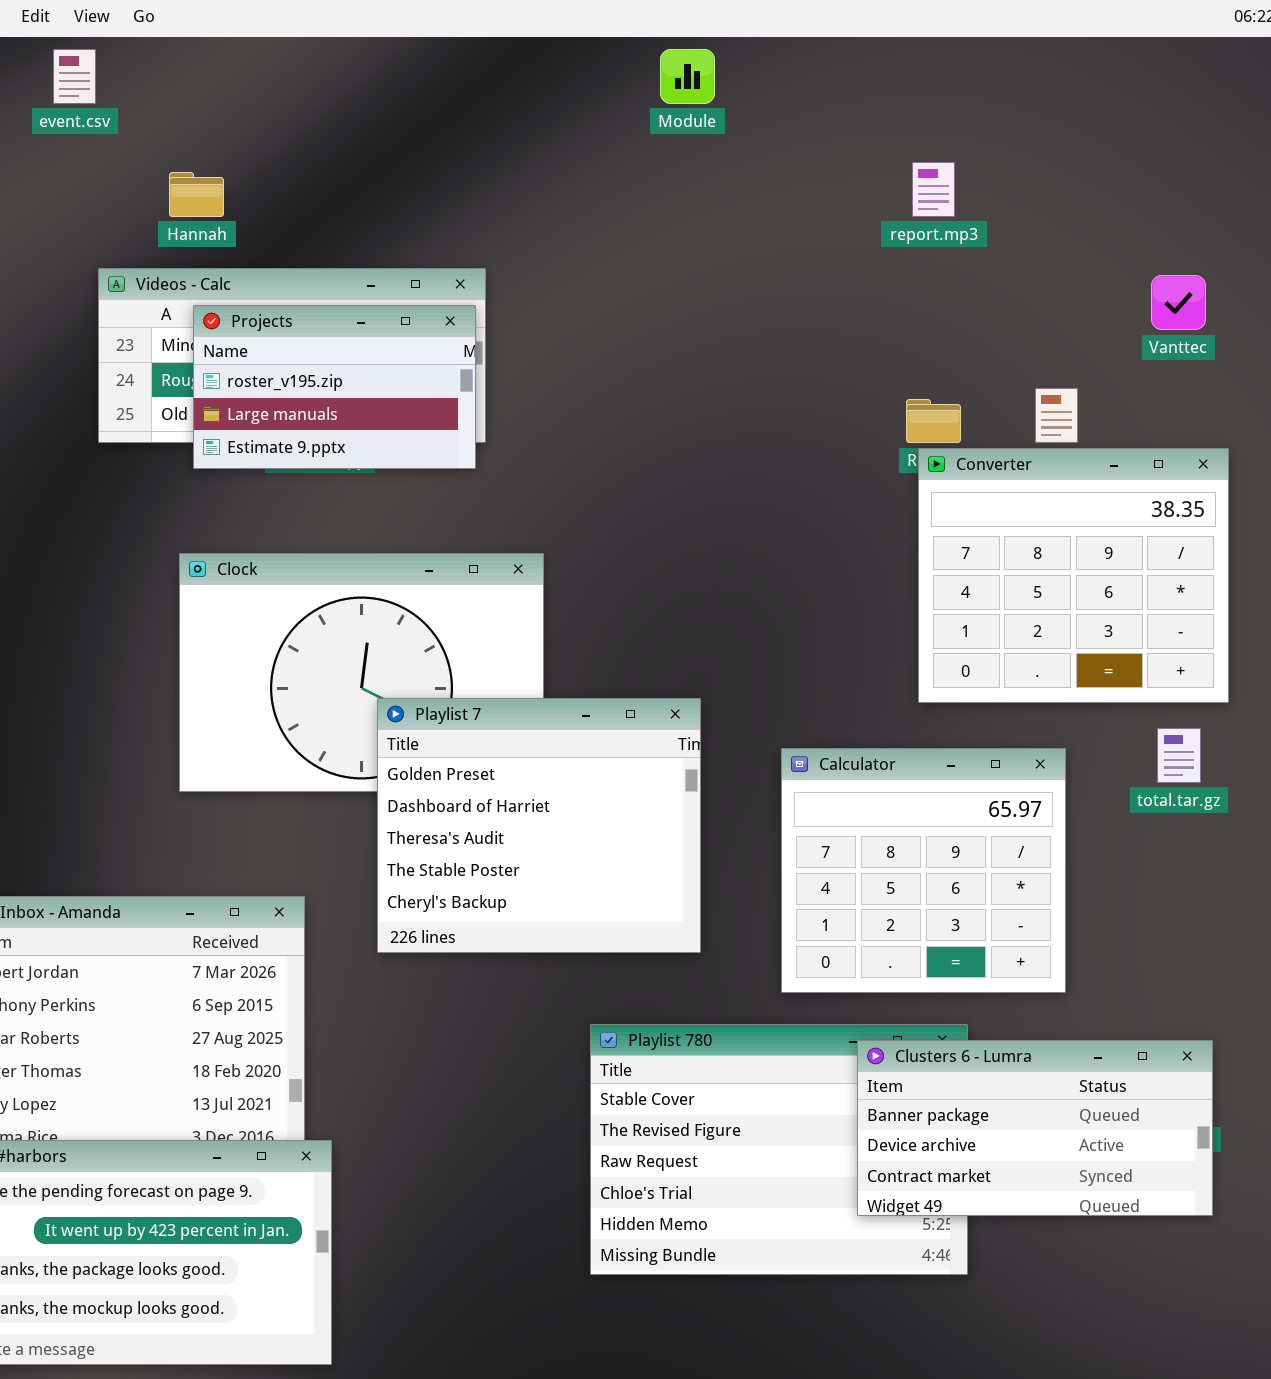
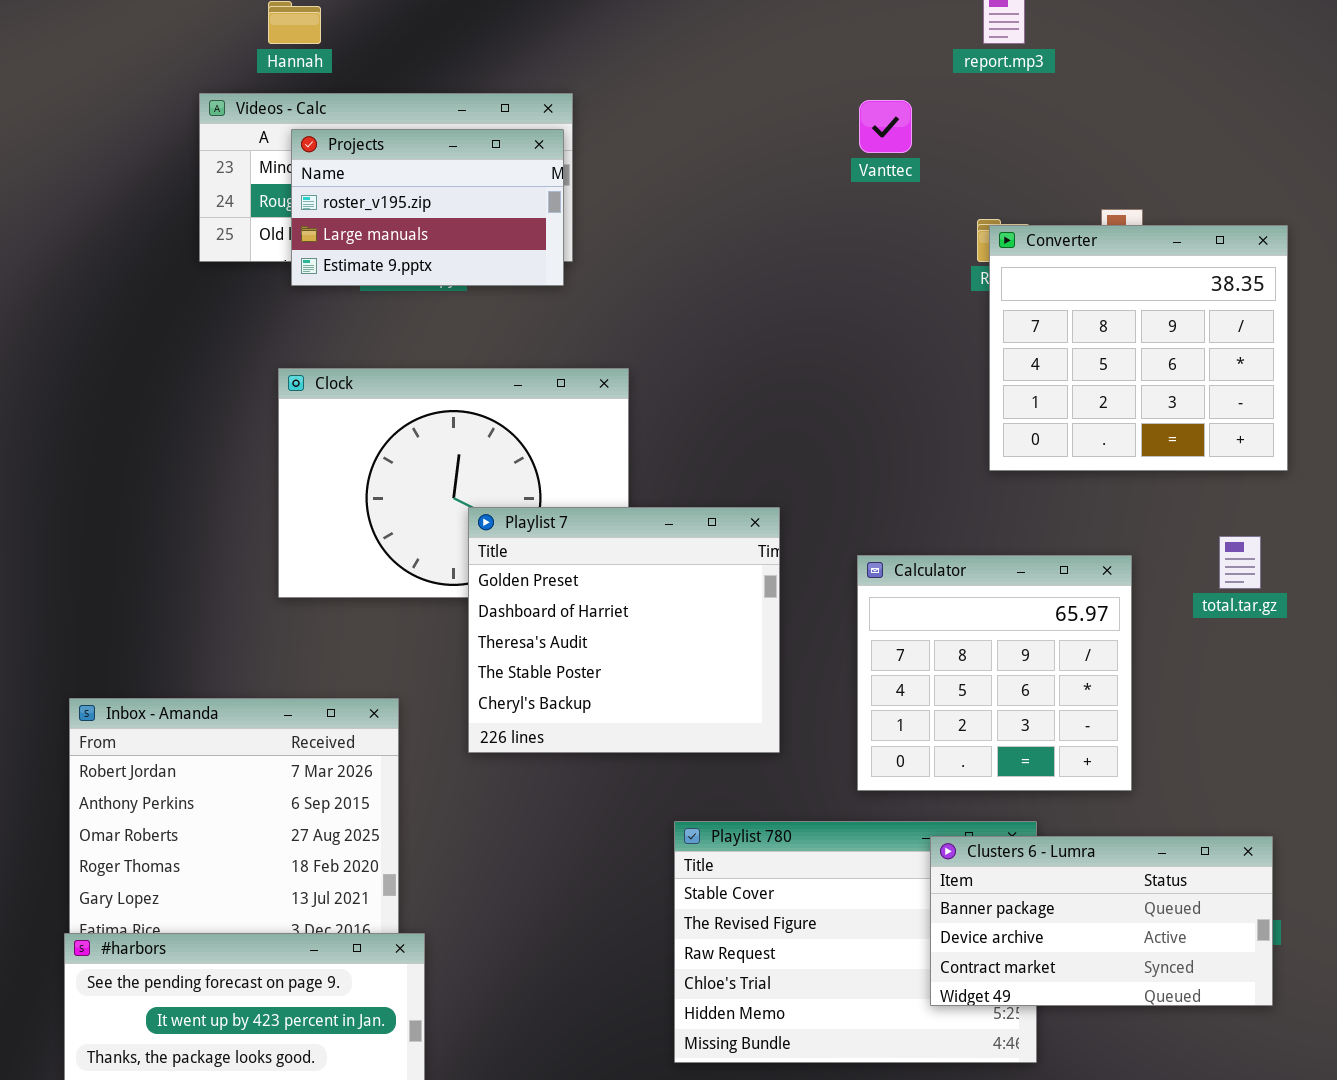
Vanttec: [1151,275,1206,330] -> [859,100,912,153], moved
Converter: [918,448,1229,703] -> [989,225,1288,471], moved

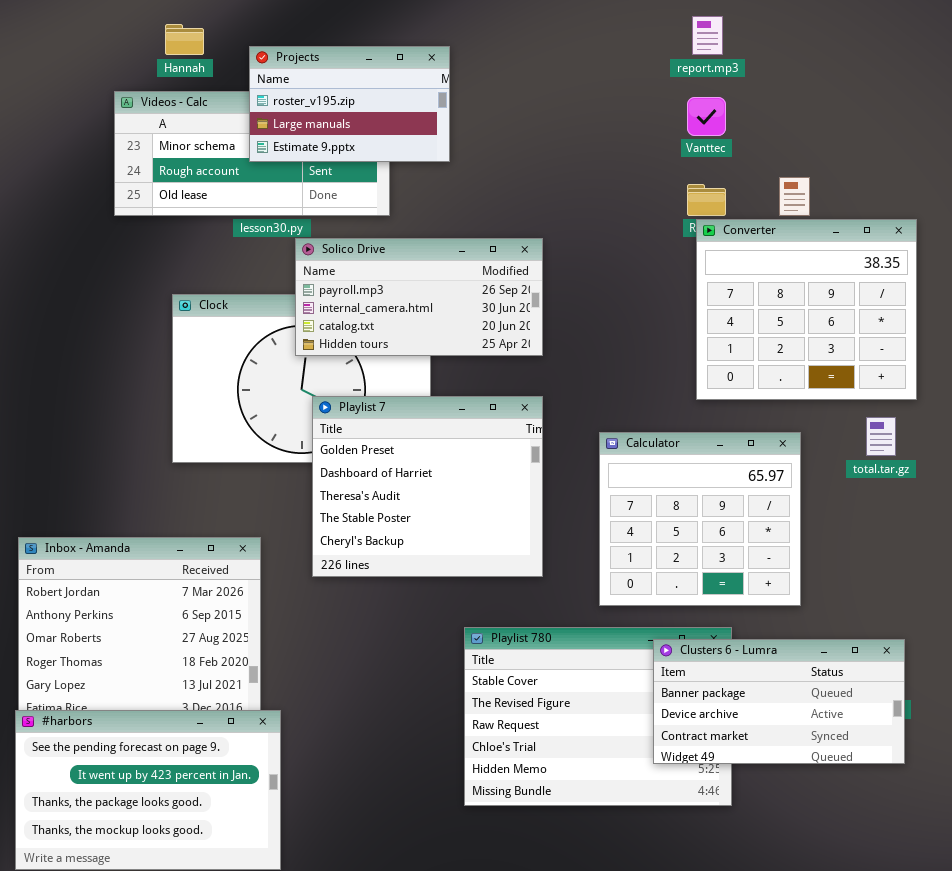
Vanttec: [859,100,912,153] -> [687,97,726,136], moved
Projects: [291,129,564,286] -> [249,46,450,162], moved
Converter: [989,225,1288,471] -> [696,219,917,400], moved
Solico Drive: none -> [295,238,543,356], opened

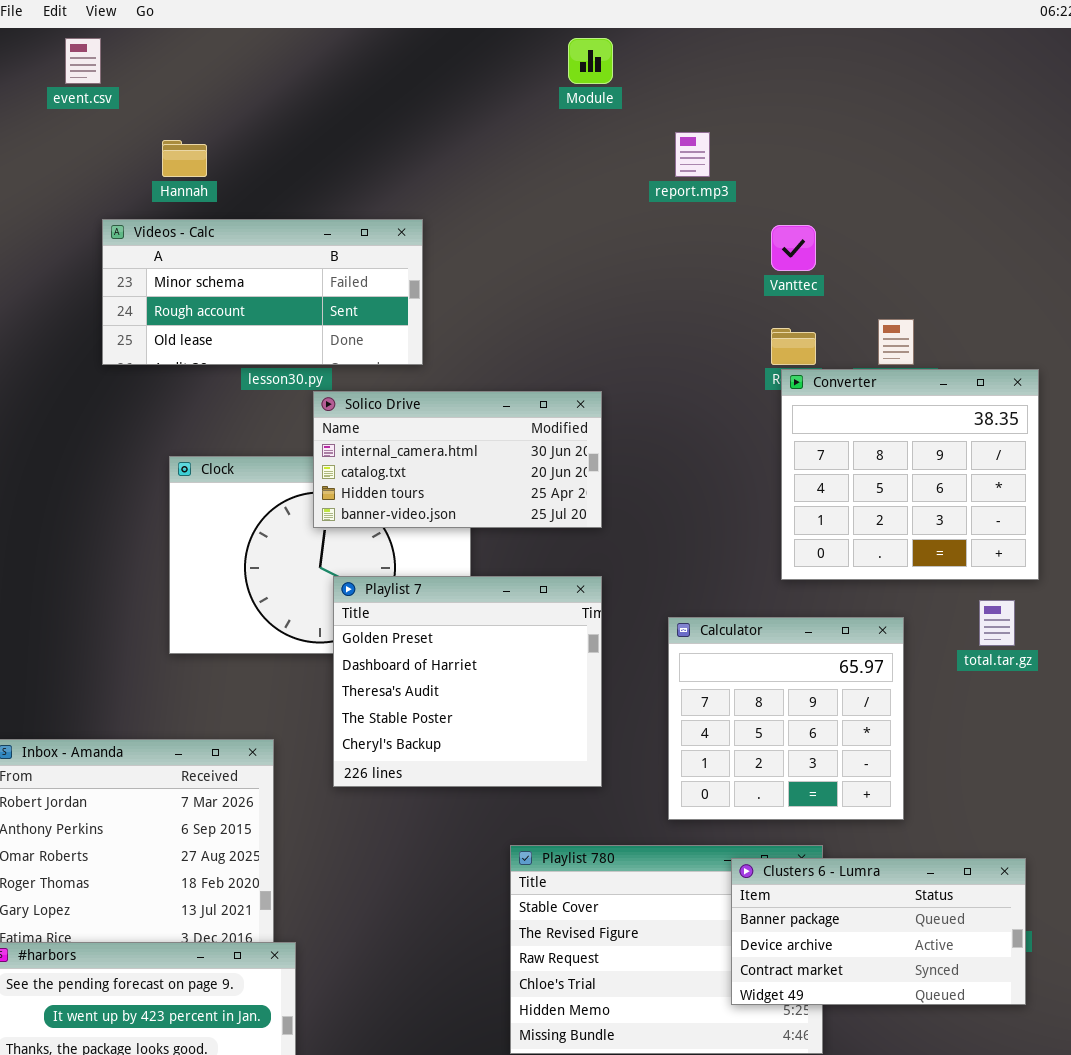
report.mp3: [692,16,723,55] -> [675,132,710,177], moved
Projects: [249,46,450,162] -> none, closed
Solico Drive: [295,238,543,356] -> [313,391,602,528], scrolled down 1 row

